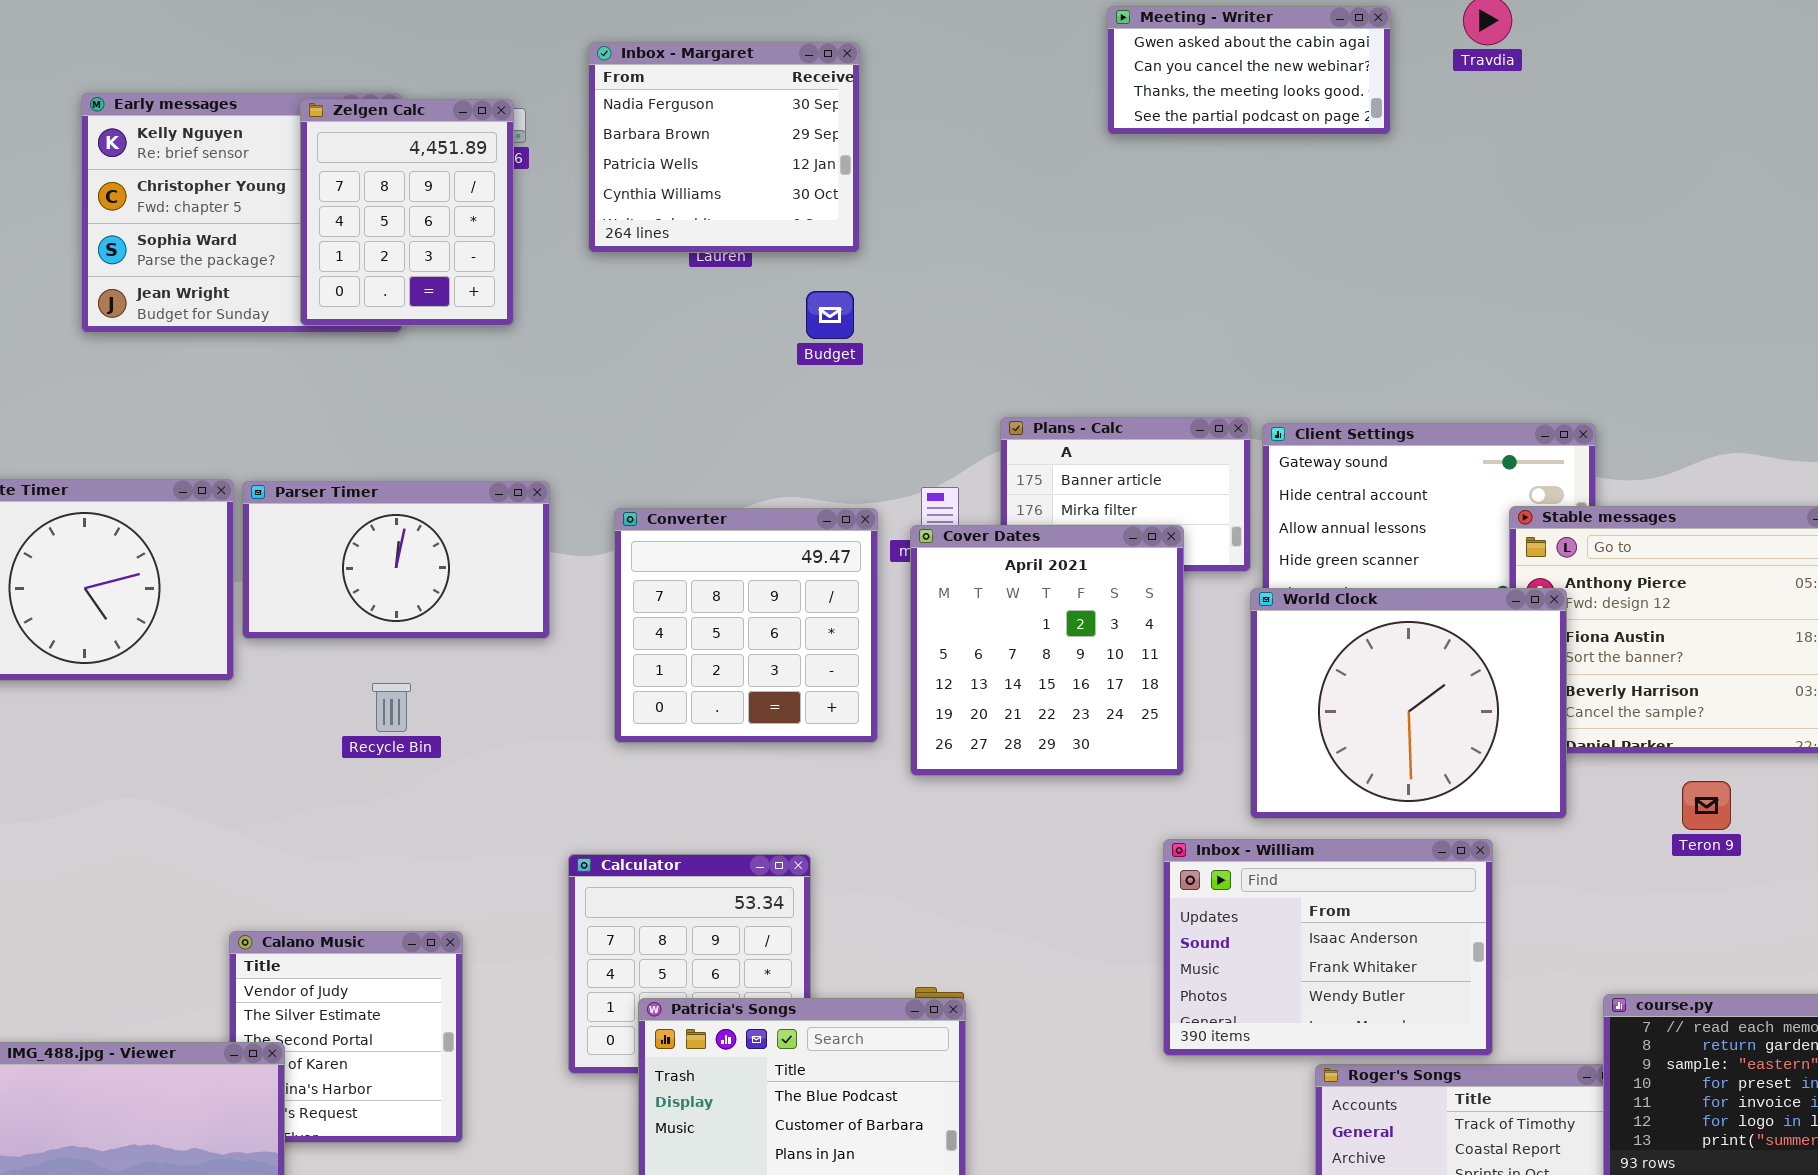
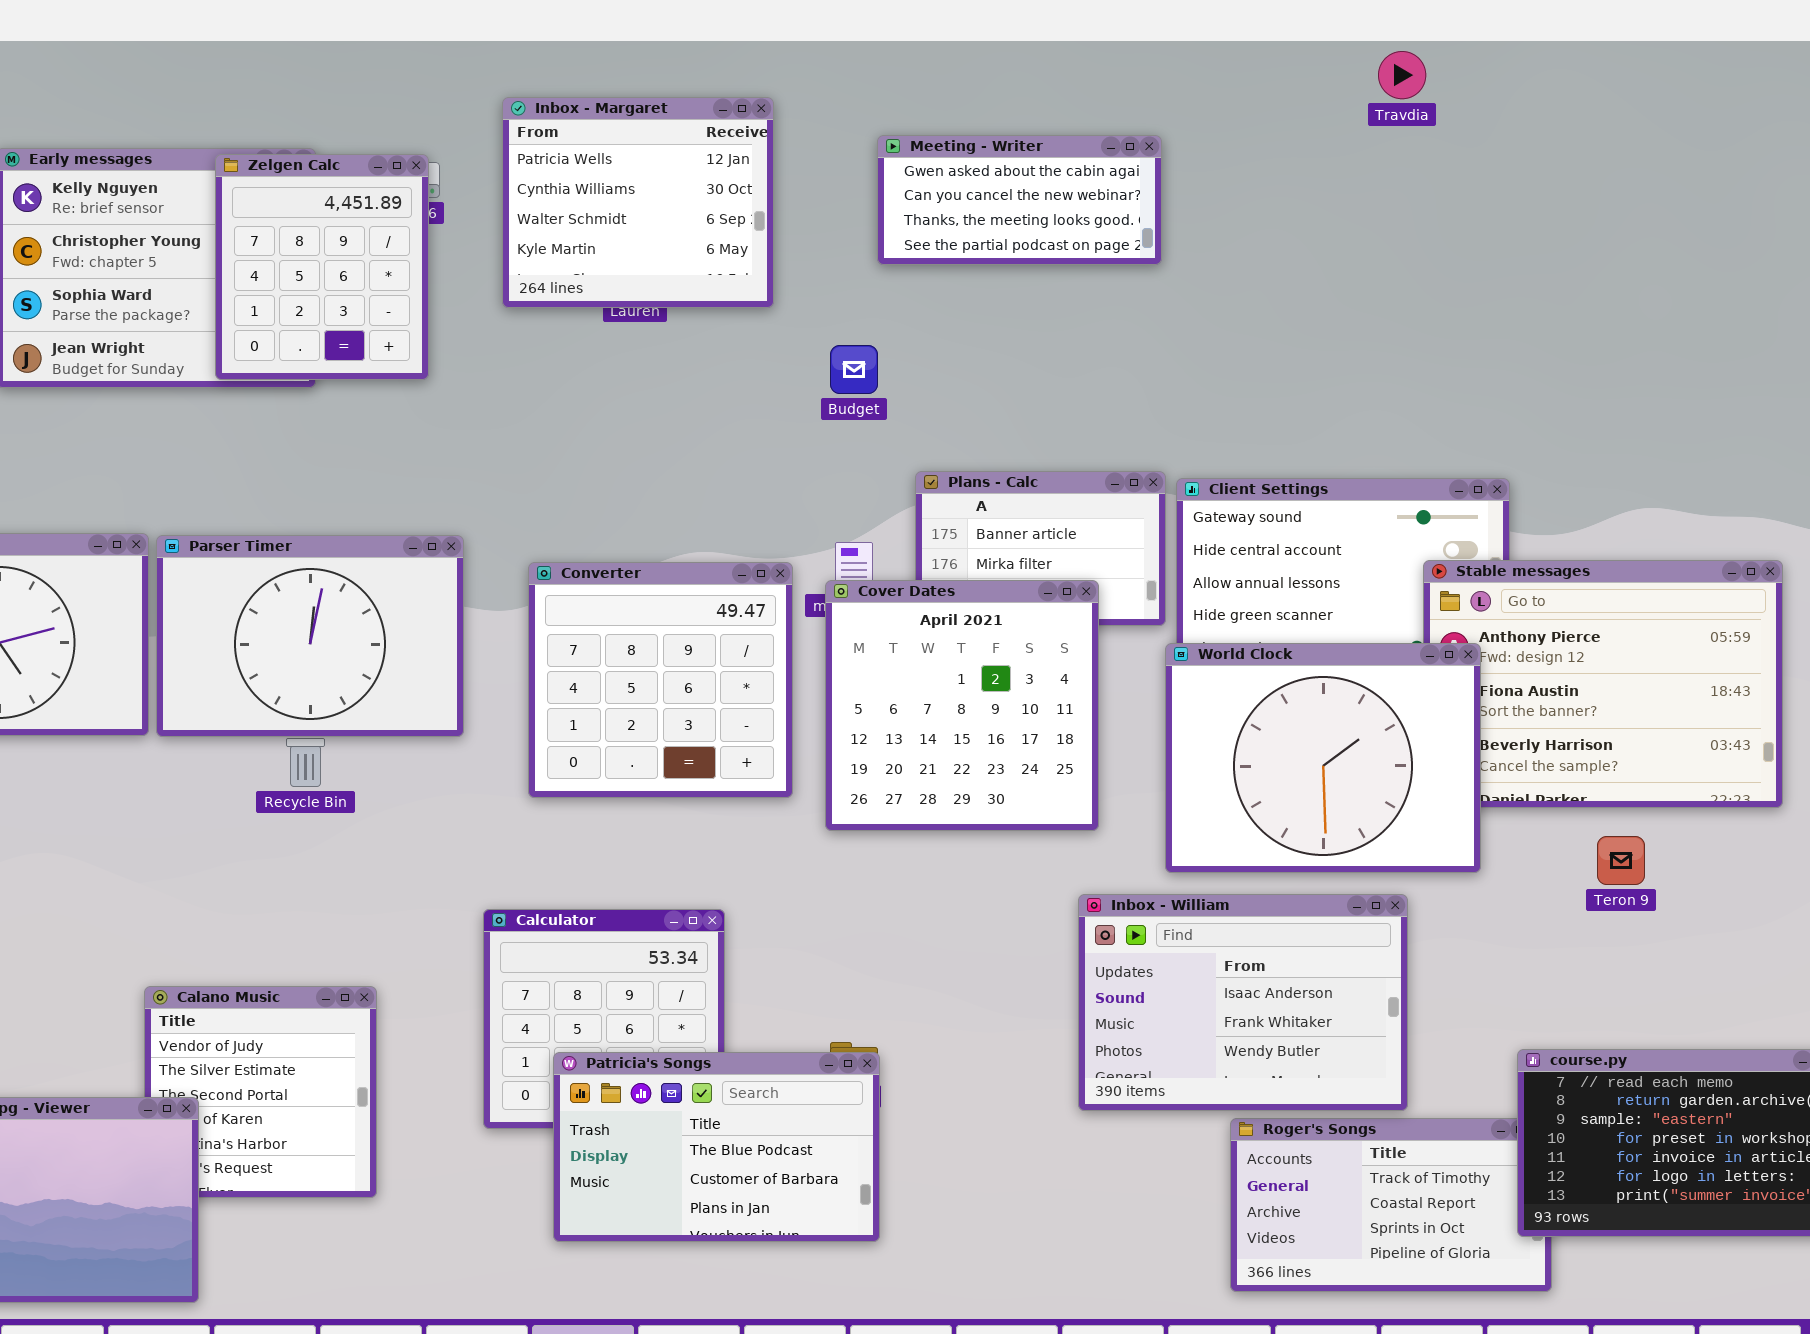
Meeting - Writer: [1107,6,1391,135] -> [877,135,1162,265], moved
Inbox - Margaret: [588,42,860,253] -> [502,97,774,308], scrolled down 2 rows
Budget: [806,291,854,339] -> [830,345,878,394], moved
Parser Timer: [242,481,550,639] -> [156,535,464,737], resized

